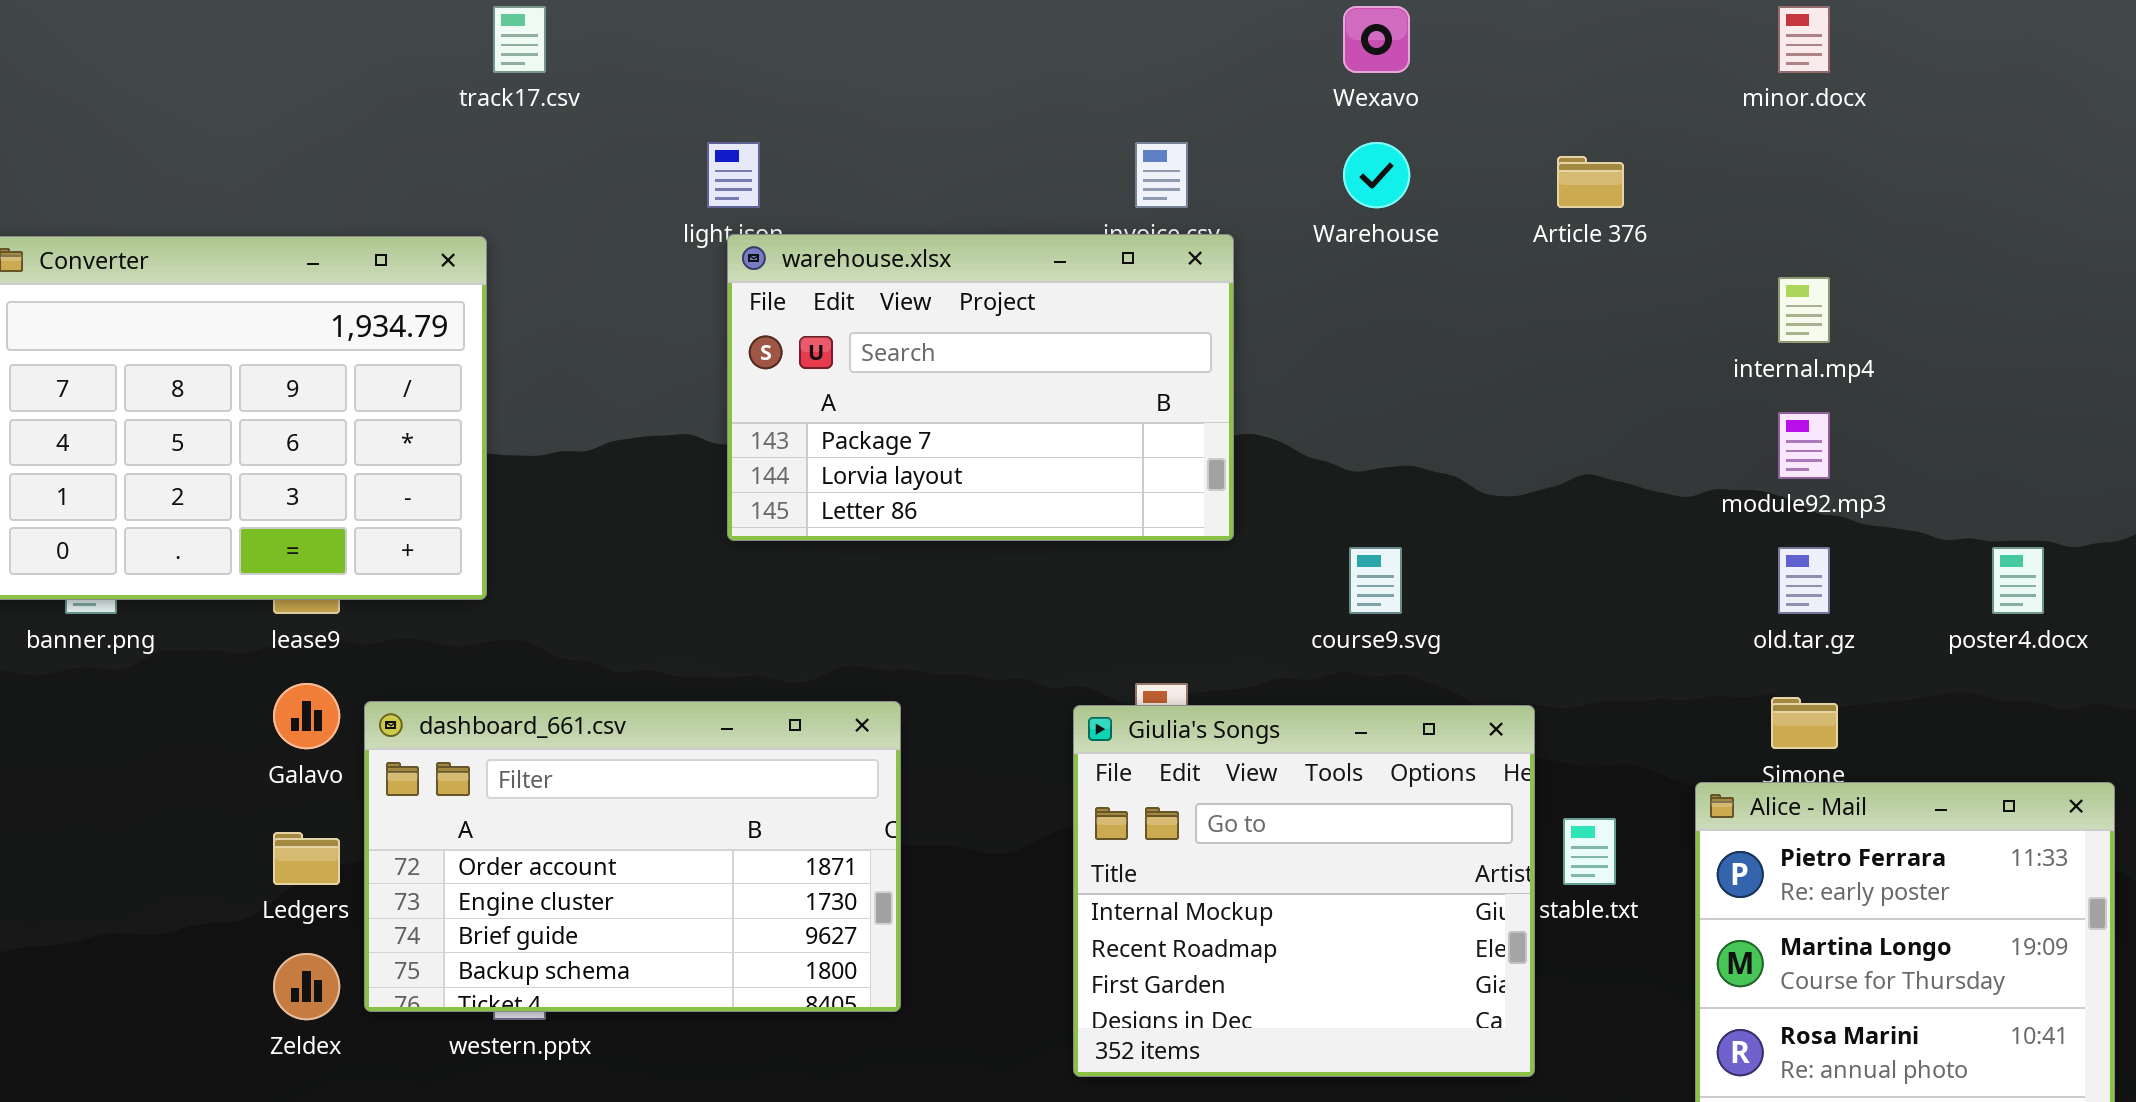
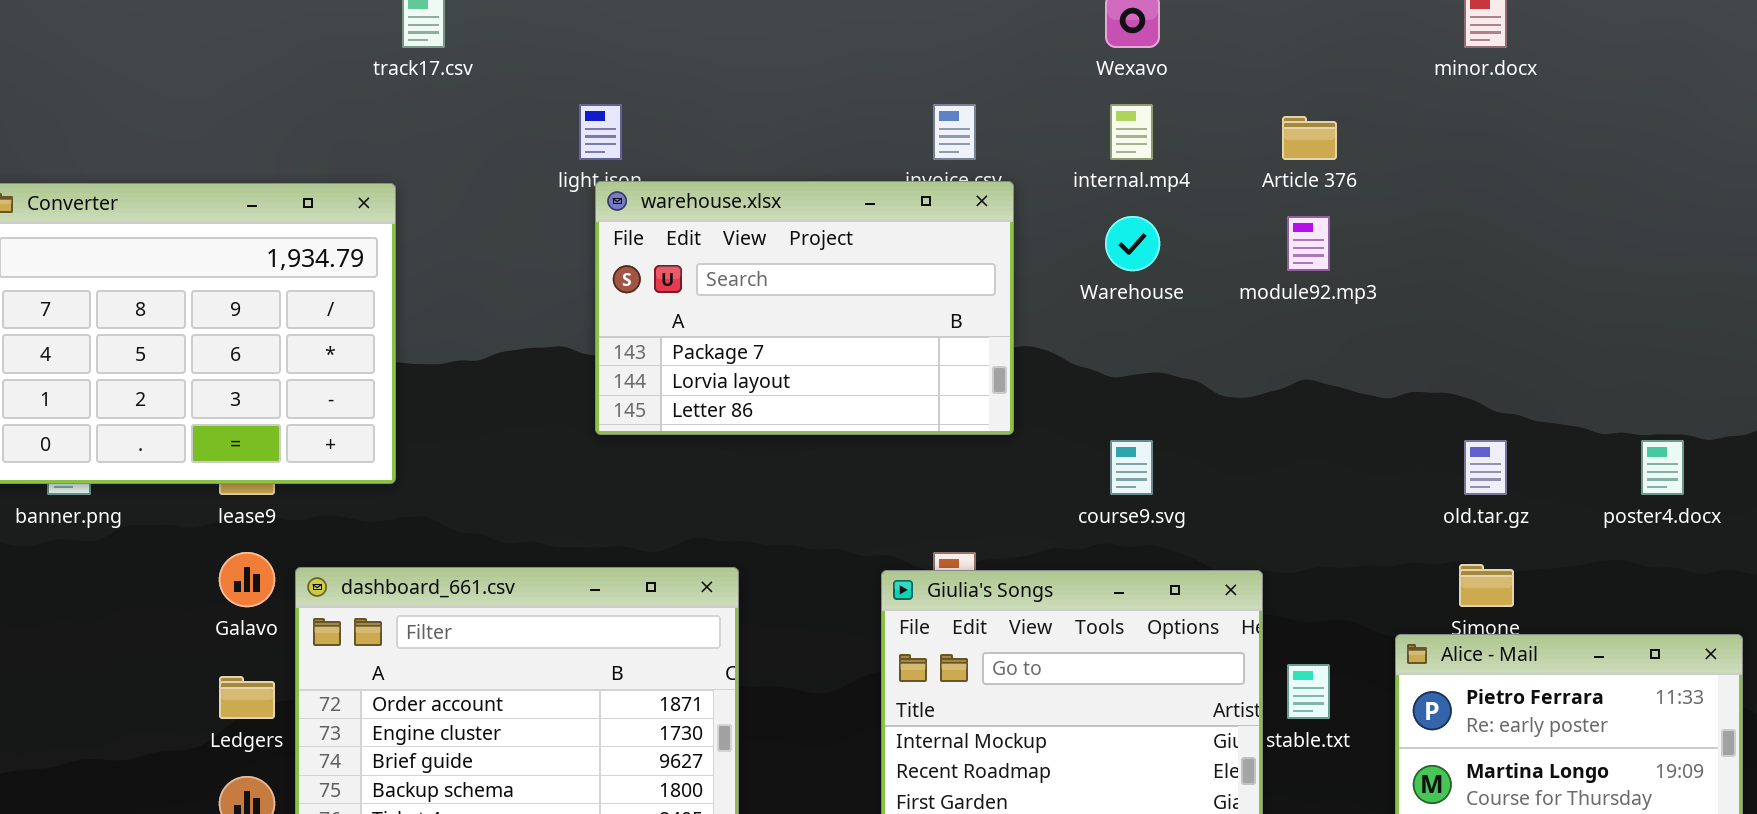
Warehouse: [1343,142,1410,208] -> [1105,216,1160,271], moved
internal.mp4: [1778,277,1830,343] -> [1110,104,1153,160], moved
module92.mp3: [1778,412,1830,479] -> [1287,216,1330,271], moved

